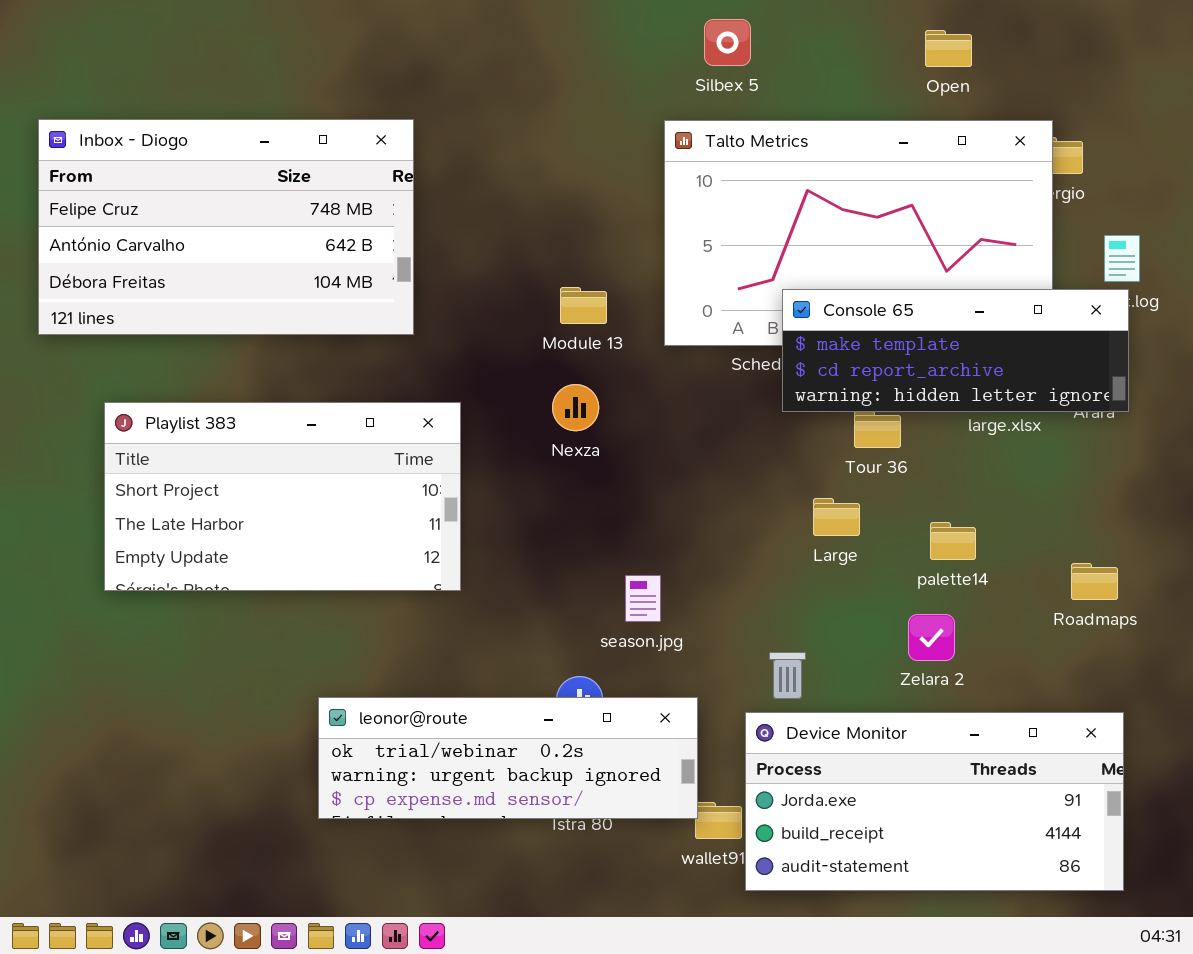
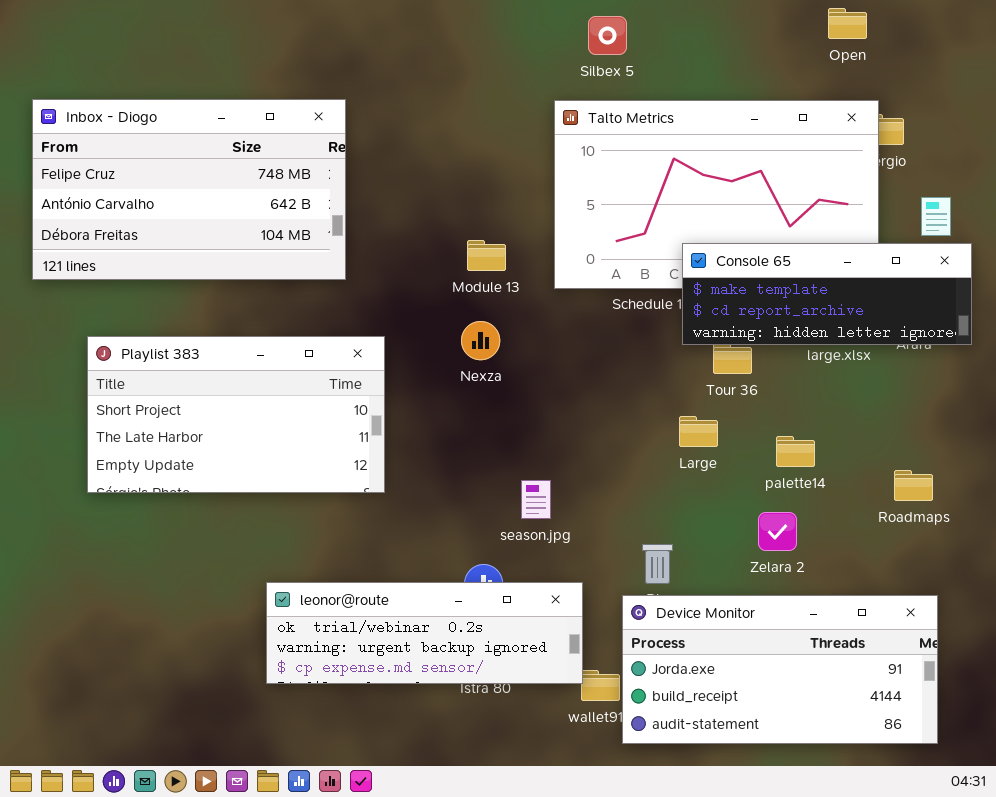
Open: [925,30,972,67] -> [828,8,867,39], moved
Console 65: [782,289,1129,412] -> [682,243,972,345], moved

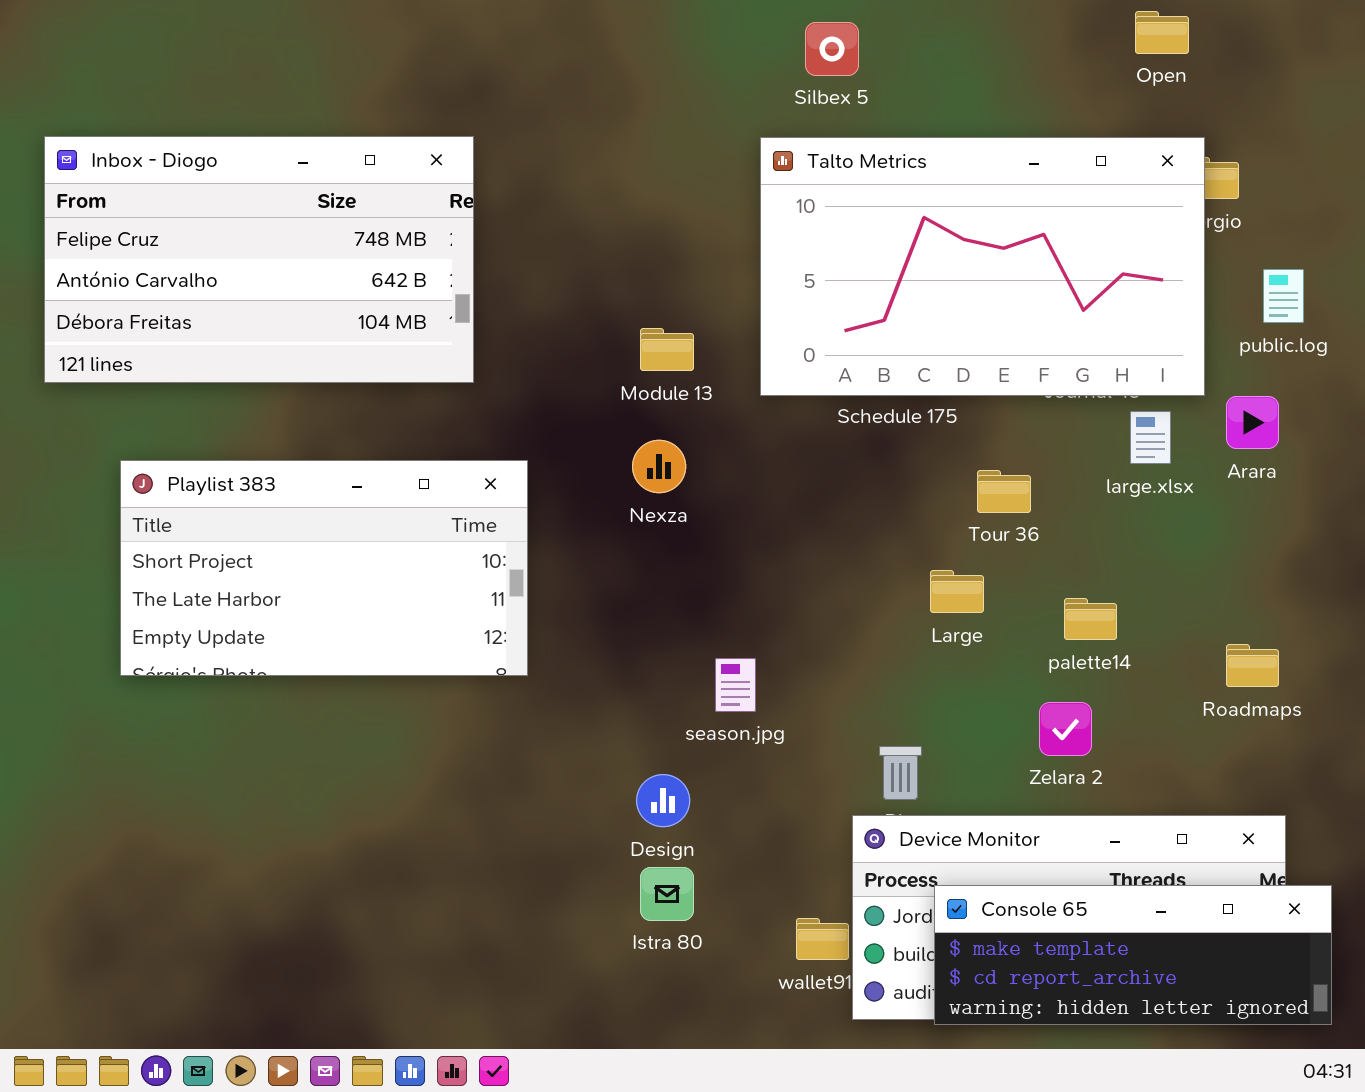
Console 65: [682,243,972,345] -> [934,885,1332,1025], moved
leonor@route: [266,582,583,684] -> none, closed

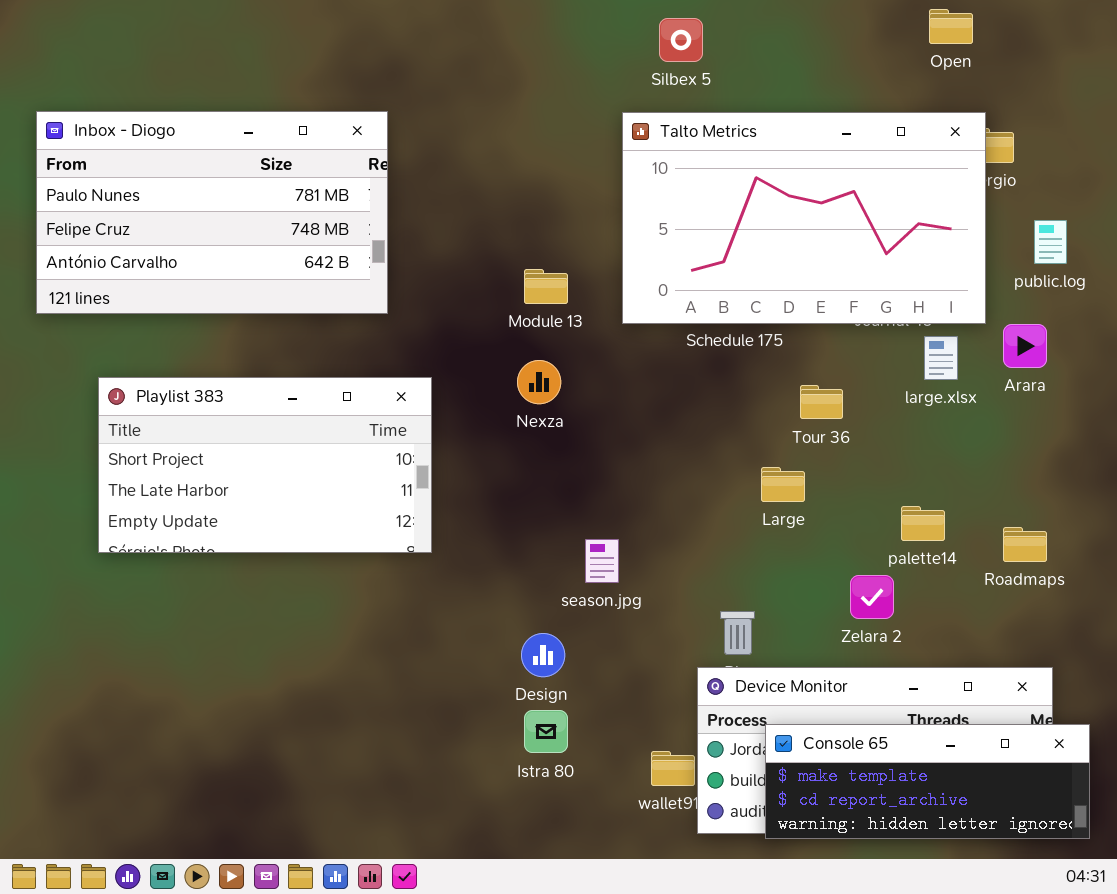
Inbox - Diogo: [44,136,474,383] -> [36,111,388,314], scrolled up 1 row
palette14: [1064,598,1117,640] -> [901,506,945,541], moved

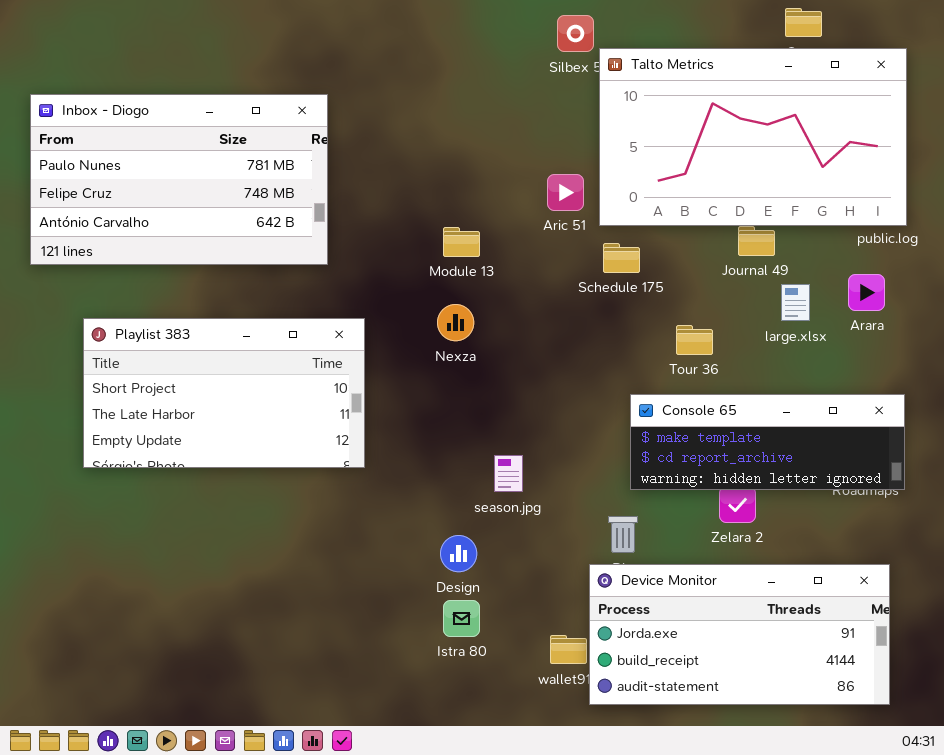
Talto Metrics: [622,112,986,324] -> [599,48,907,226], moved
Console 65: [765,724,1090,839] -> [630,394,905,490], moved

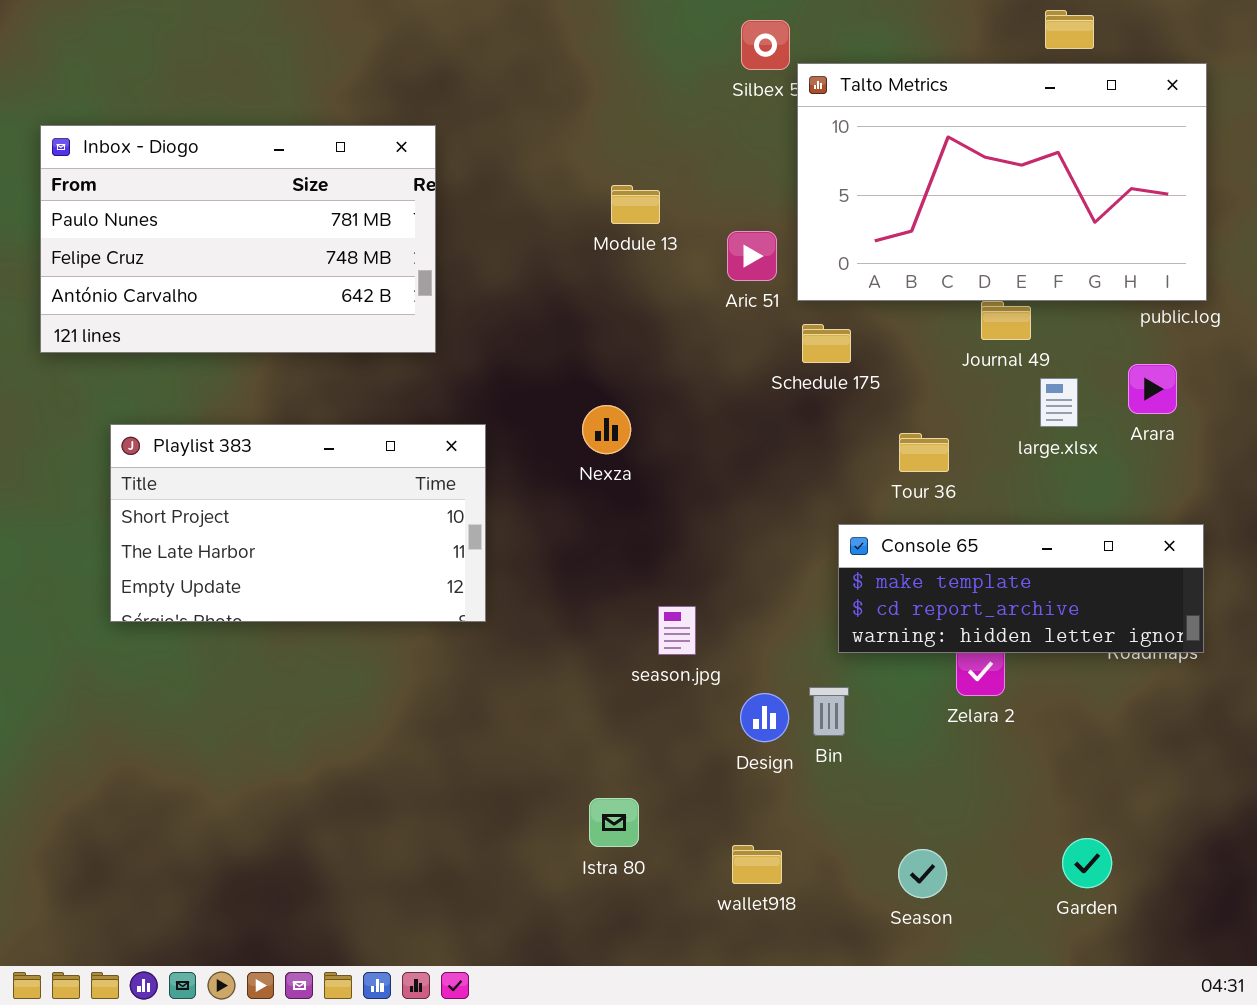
Module 13: [443,227,480,257] -> [611,185,660,224], moved
Design: [440,535,477,572] -> [740,693,789,742], moved
Device Monitor: [589,564,890,705] -> none, closed

